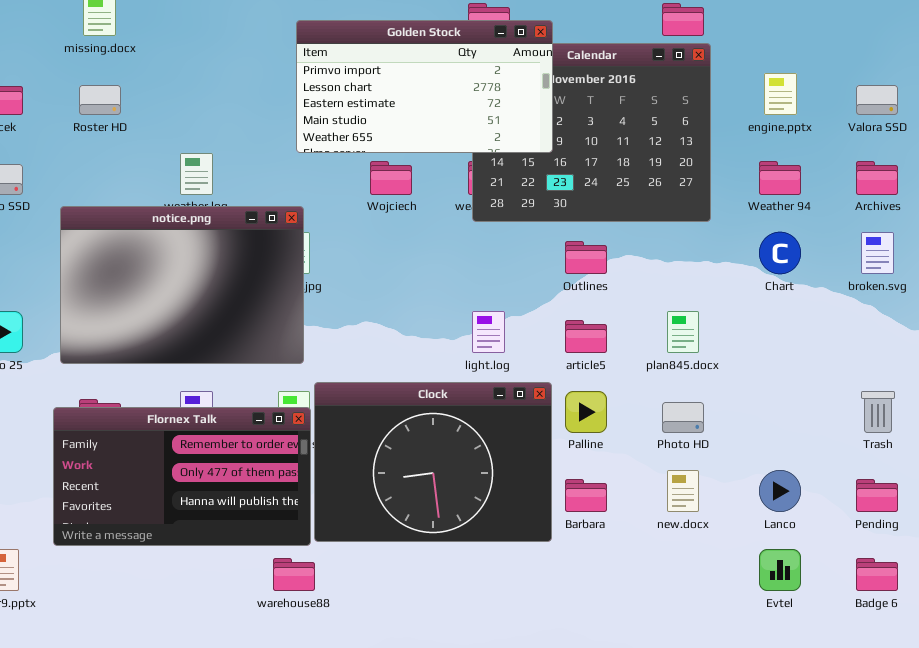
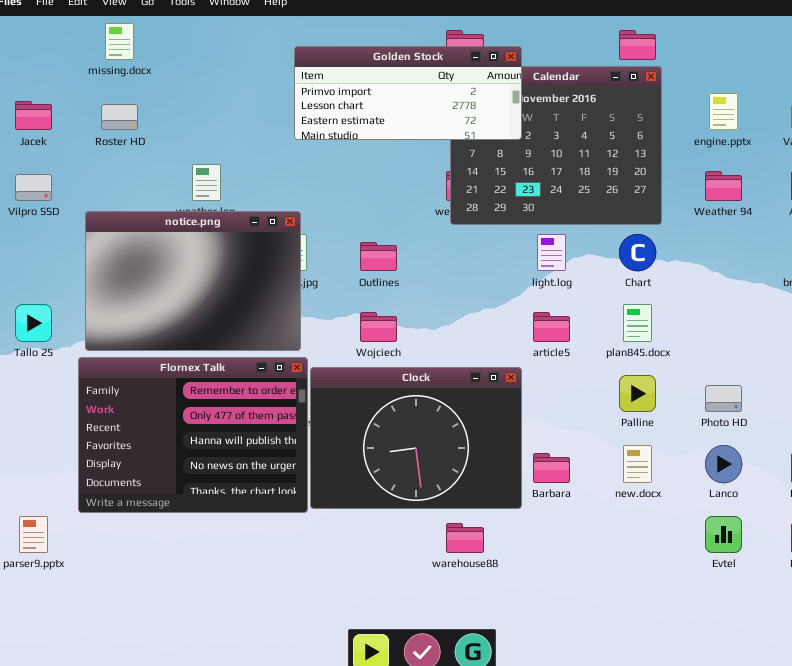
Golden Stock: [296,20,553,153] -> [294,46,522,140], resized
Wojciech: [370,161,412,195] -> [360,312,397,342], moved
Chart: [759,232,801,274] -> [619,234,656,271], moved
Outlines: [565,241,607,274] -> [360,242,397,271], moved
light.log: [472,311,505,353] -> [537,234,566,271], moved
Palline: [565,391,607,433] -> [619,375,656,412], moved
Photo HD: [662,402,704,433] -> [705,385,742,412], moved
Flornex Talk: [53,407,311,546] -> [78,357,308,513], resized
warehouse88: [273,558,315,591] -> [446,523,484,553], moved

